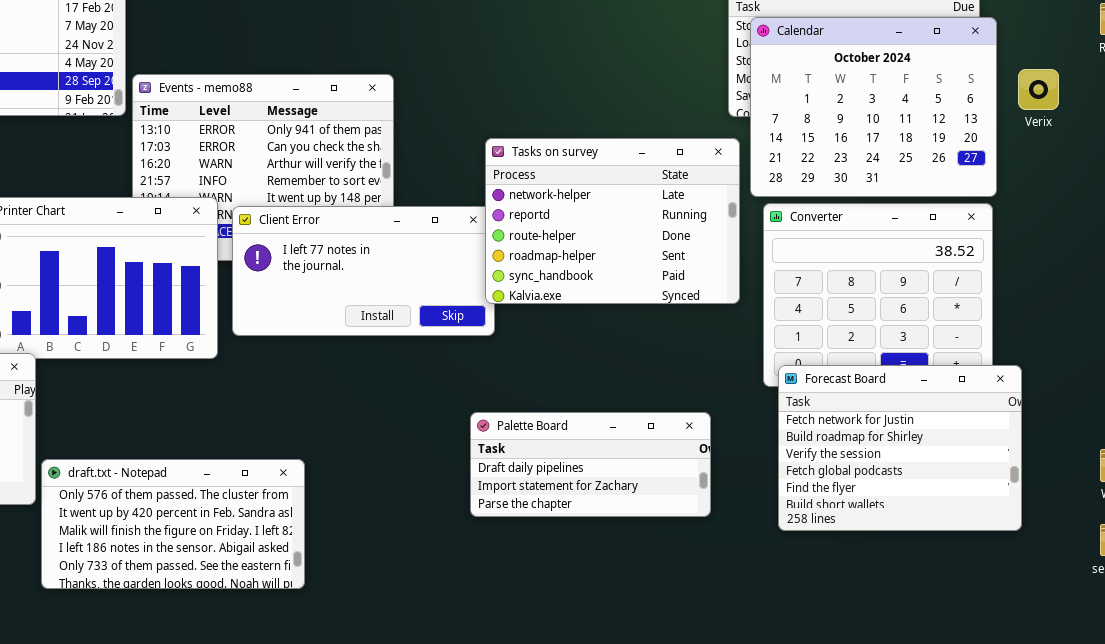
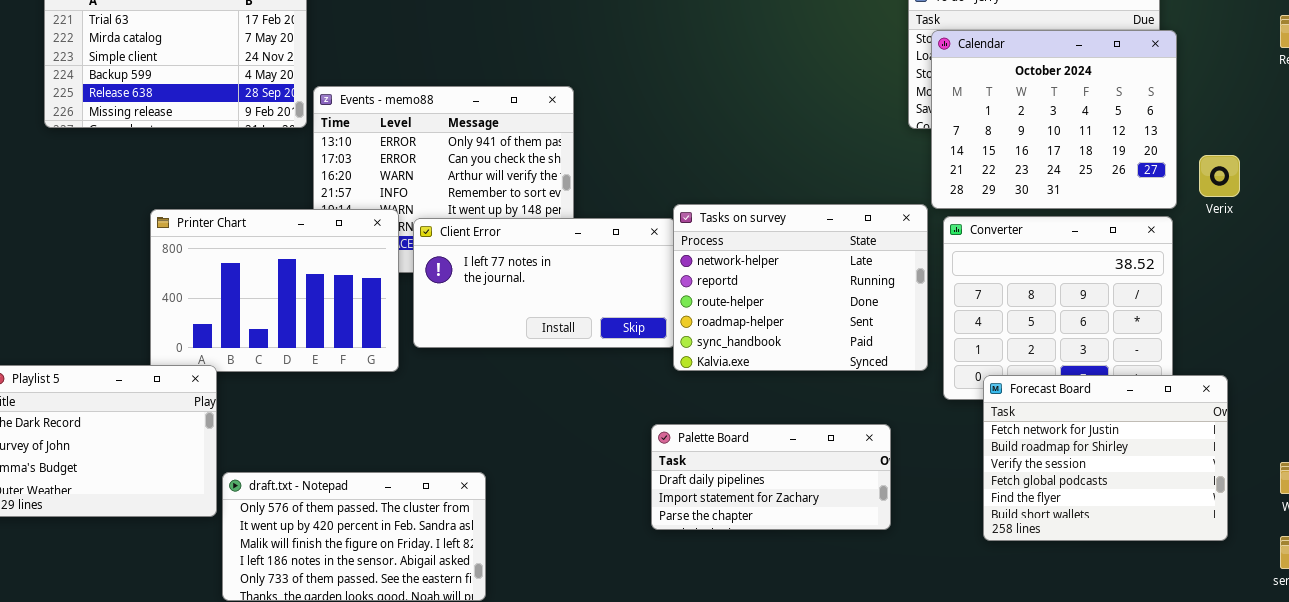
Verix: [1018,69,1059,110] -> [1199,155,1240,197], moved
Tasks on survey: [485,138,740,304] -> [673,204,928,371], moved
Forecast Board: [778,365,1022,531] -> [983,375,1228,541], moved

